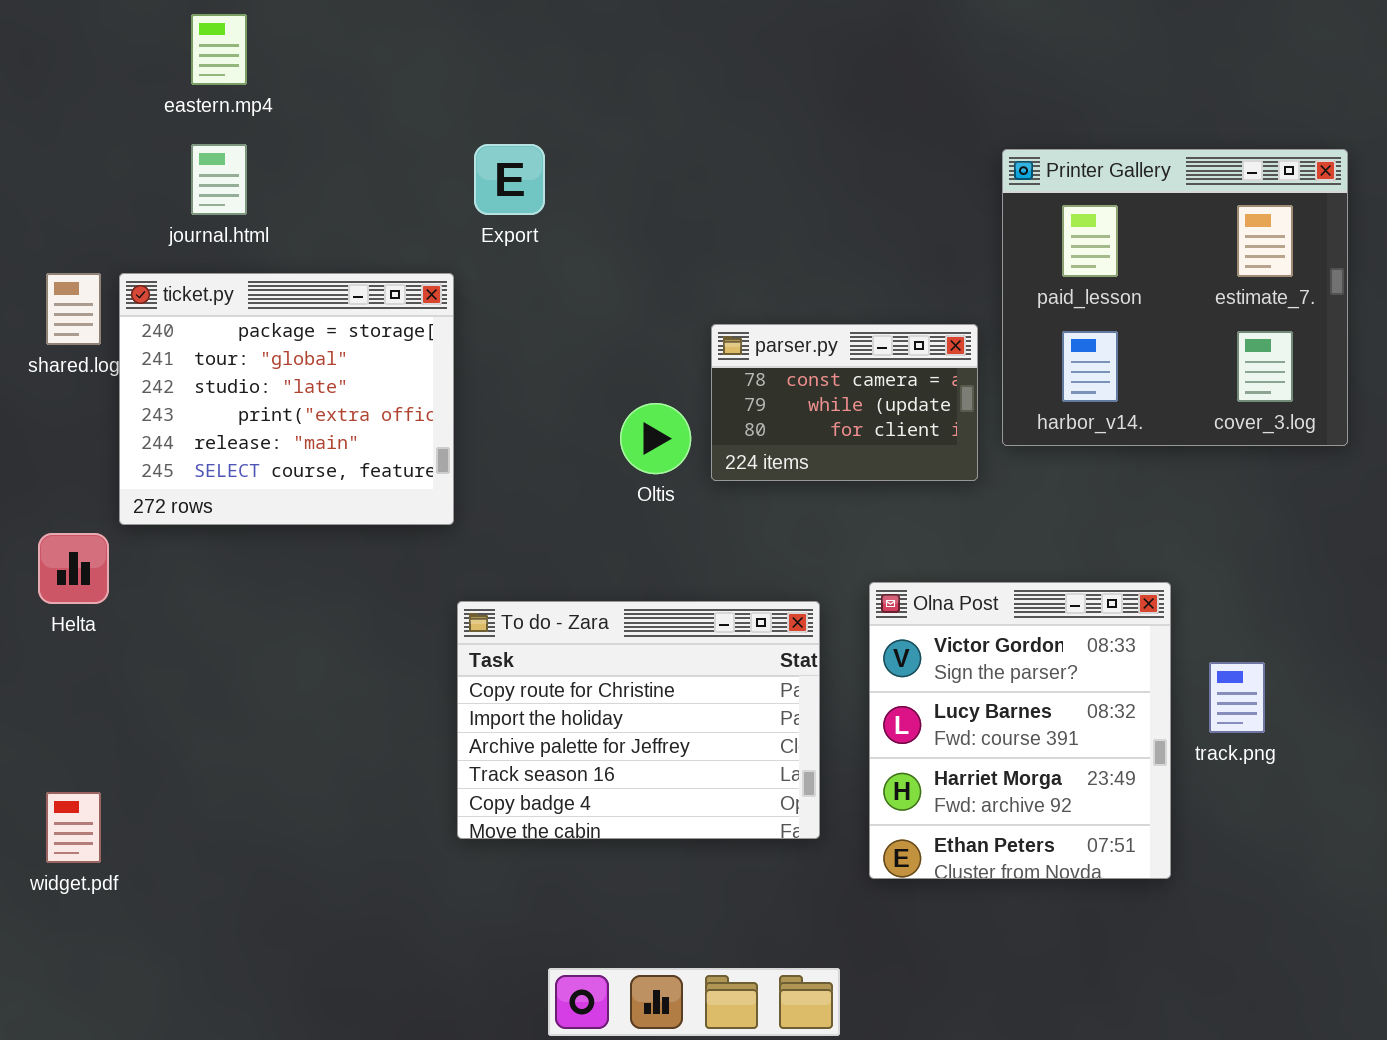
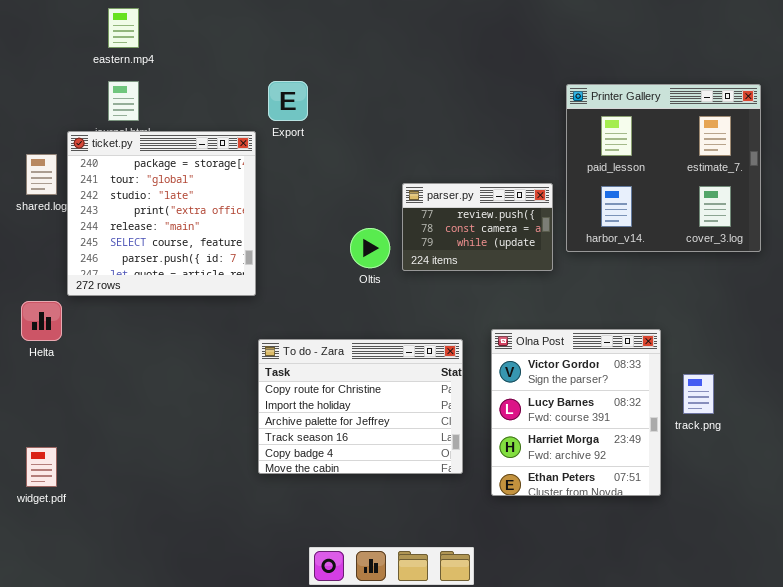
ticket.py: [119,273,454,525] -> [67,131,256,296], resized
parser.py: [711,324,978,481] -> [402,183,553,271], scrolled up 1 row

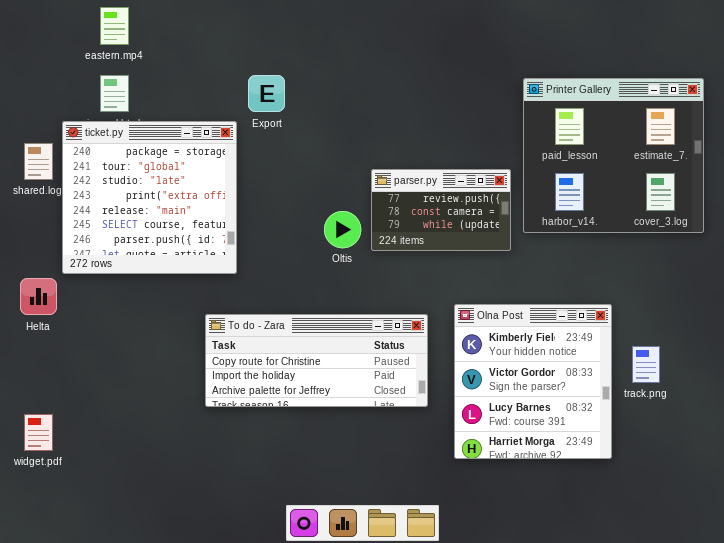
Olna Post: [491,329,661,496] -> [454,304,612,459], scrolled up 1 row
To do - Zara: [258,339,463,474] -> [205,314,428,407], resized

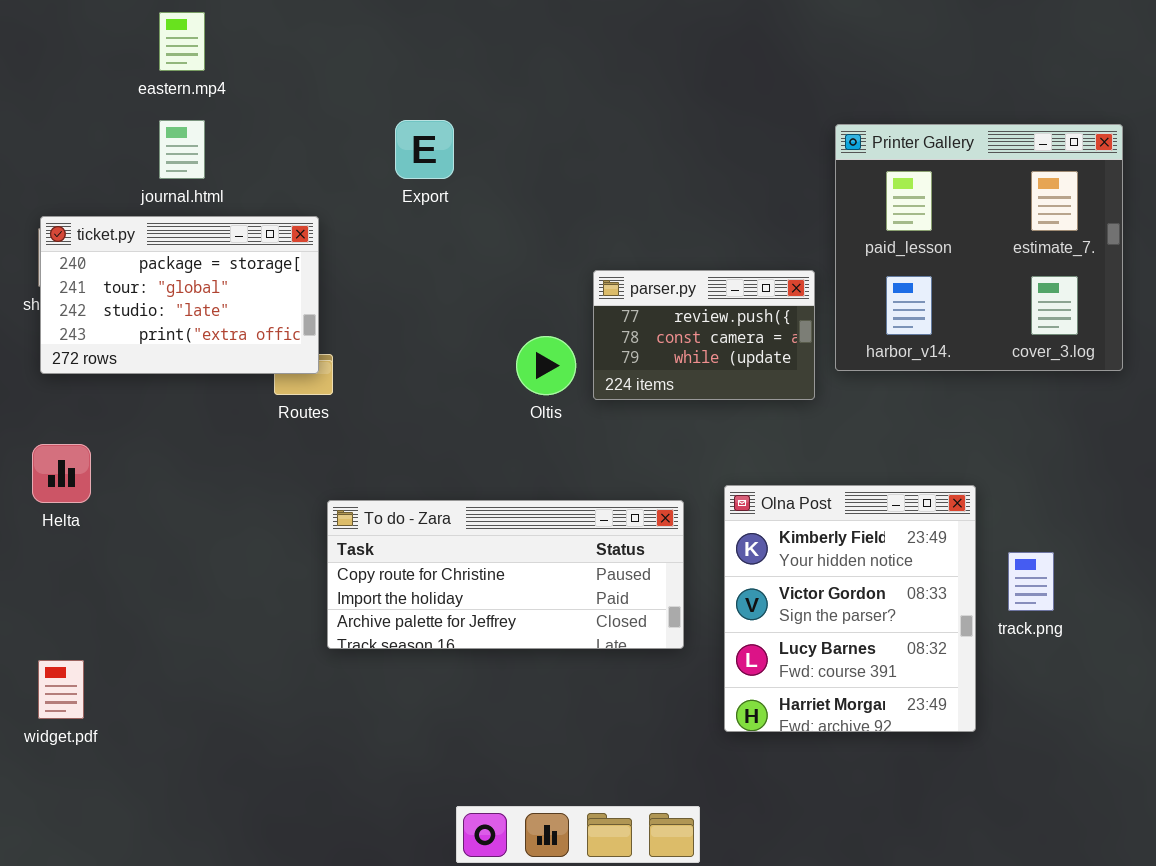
ticket.py: [62,121,237,274] -> [40,216,319,374], moved, resized

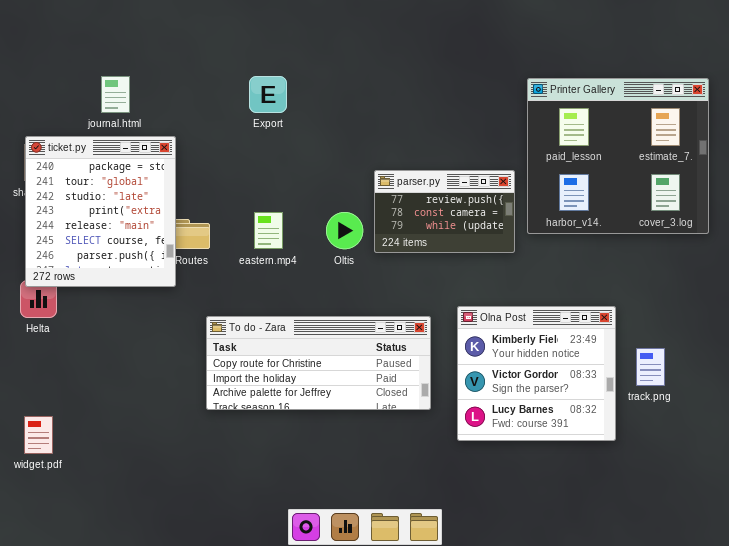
eastern.mp4: [159,12,205,71] -> [254,212,283,249], moved
ticket.py: [40,216,319,374] -> [25,136,176,287], resized
Olna Post: [724,485,976,732] -> [457,306,616,441], resized

